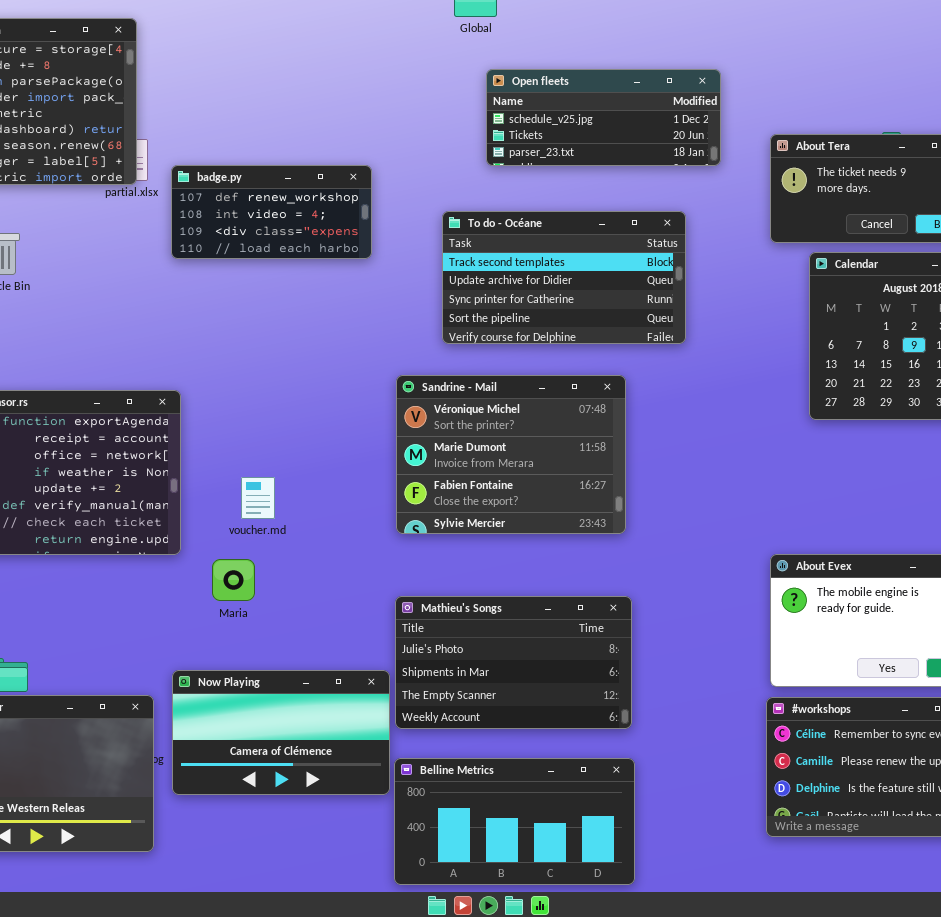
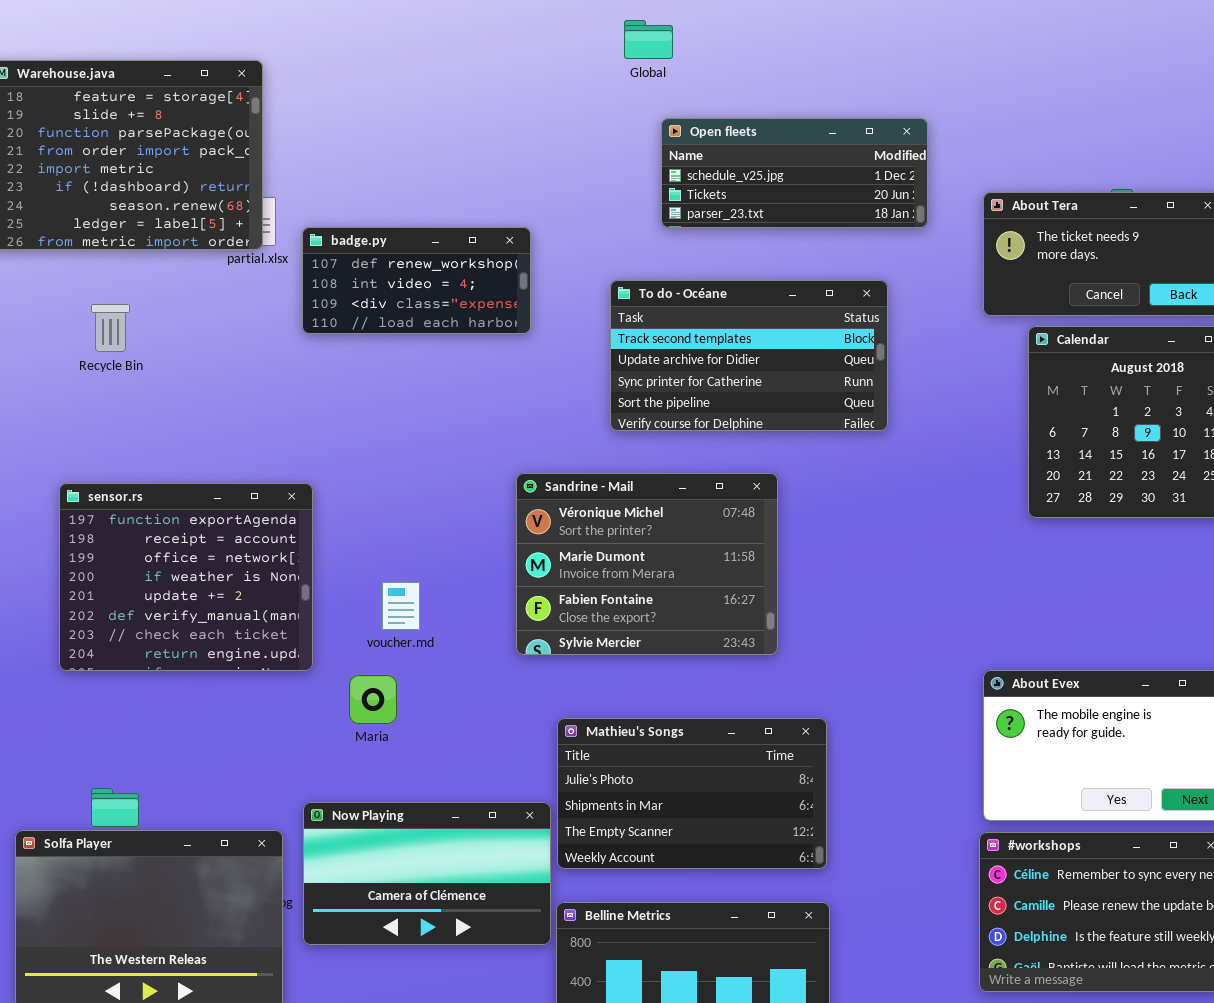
Sandrine - Mail: [396,375,626,534] -> [516,473,778,655], moved

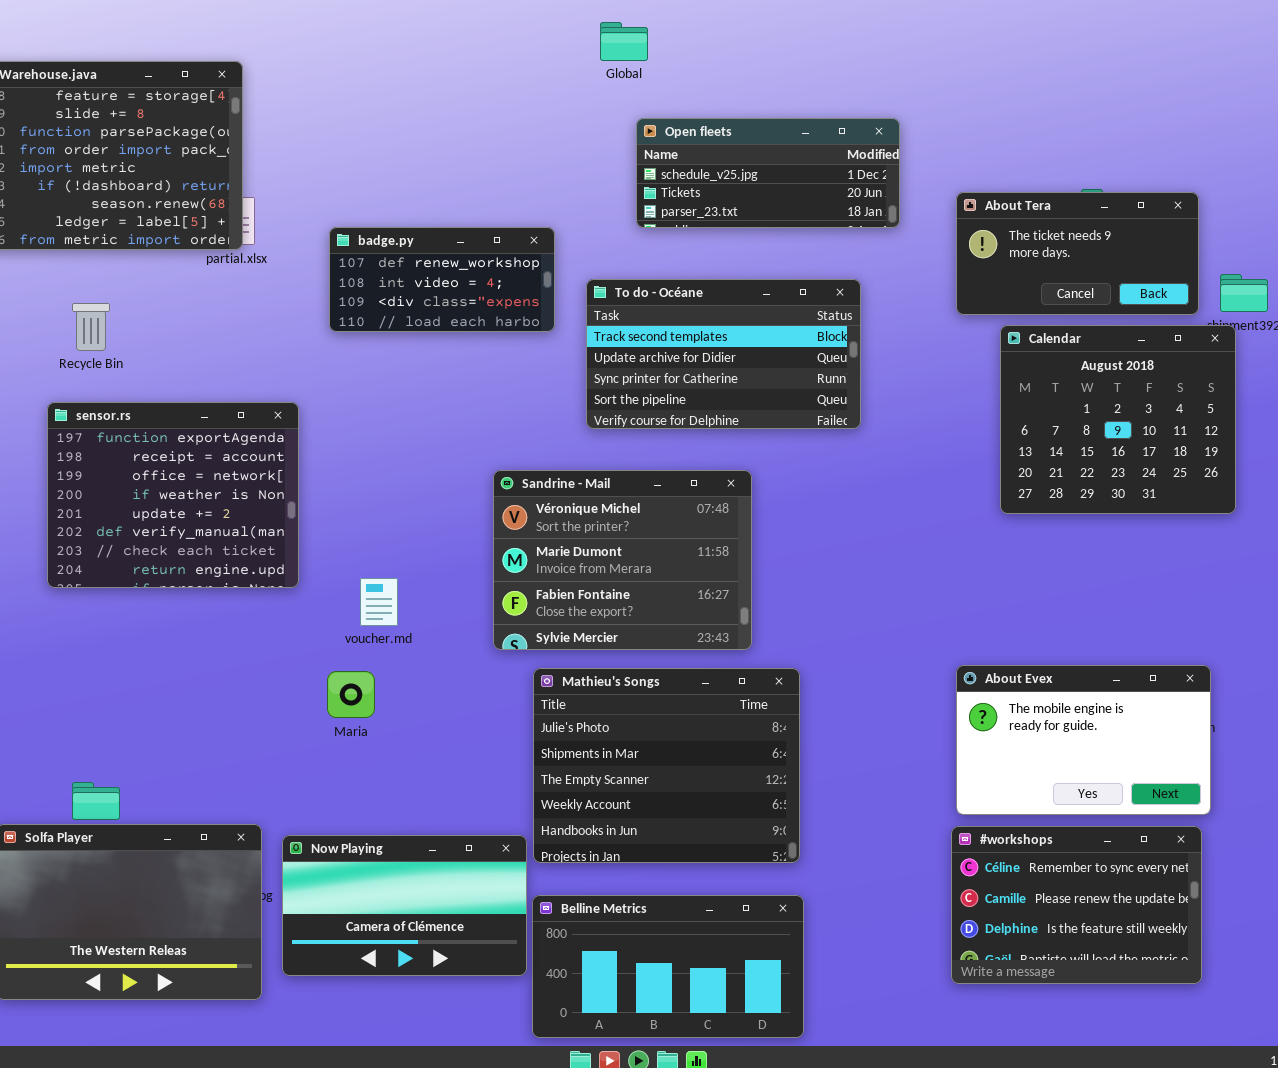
badge.py: [302,227,531,334] -> [329,227,555,332], moved
sensor.rs: [59,483,313,671] -> [47,402,299,588], moved
Mathieu's Songs: [557,718,827,869] -> [533,668,800,863], resized
Now Playing: [303,802,551,945] -> [282,835,527,976], moved

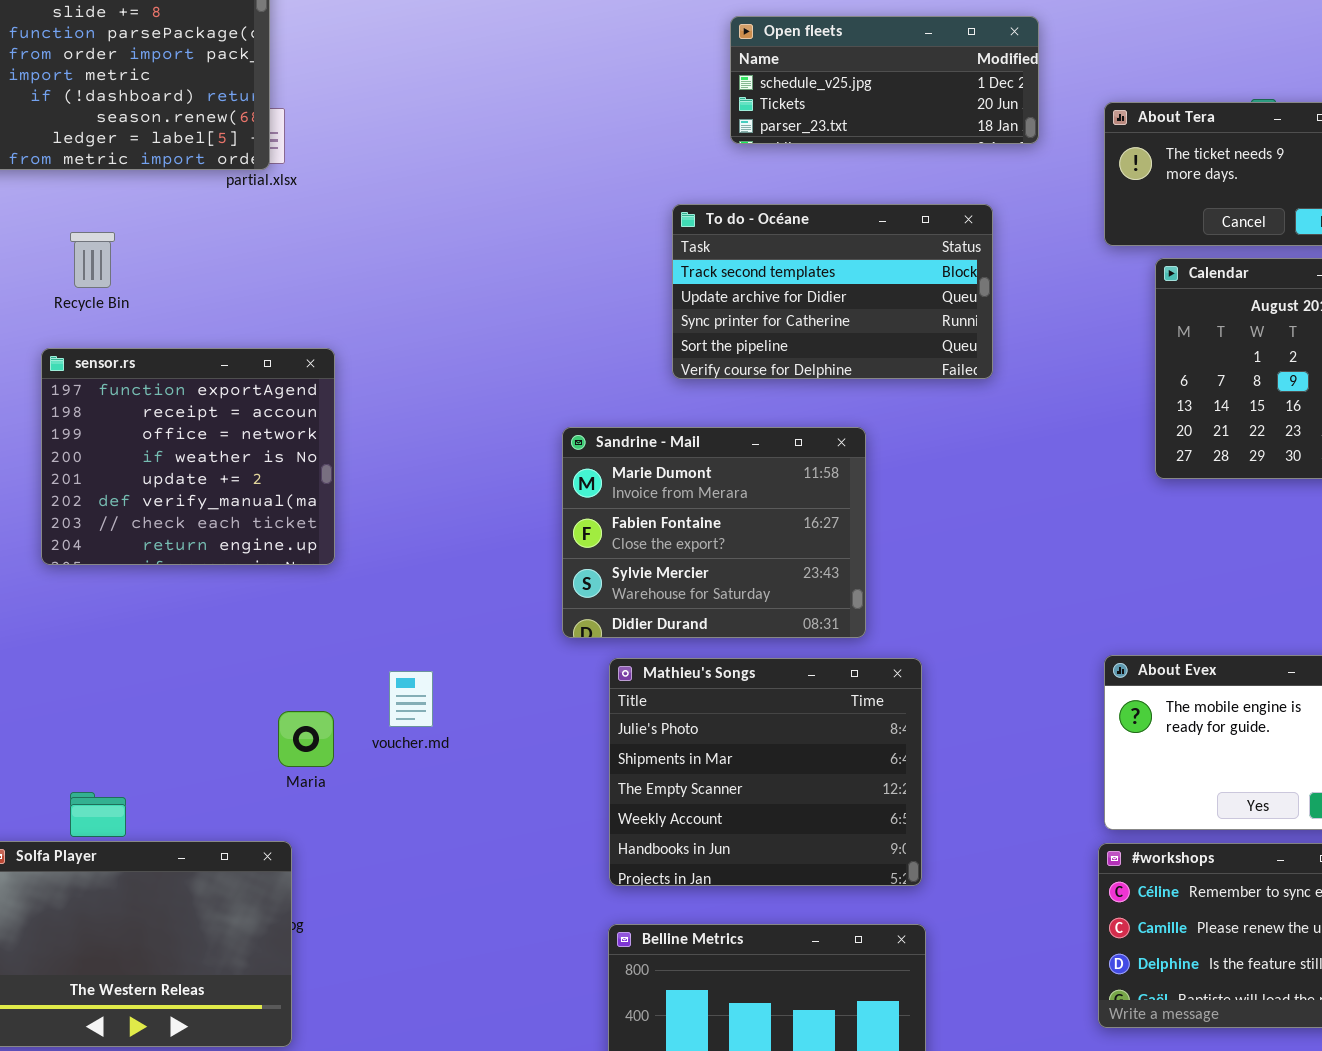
badge.py: [329,227,555,332] -> none, closed
Sandrine - Mail: [493,470,752,650] -> [562,427,866,638], scrolled down 1 row
voucher.md: [360,578,398,626] -> [389,671,433,727], moved
Maria: [327,671,375,718] -> [278,711,334,767], moved
Now Playing: [282,835,527,976] -> none, closed

